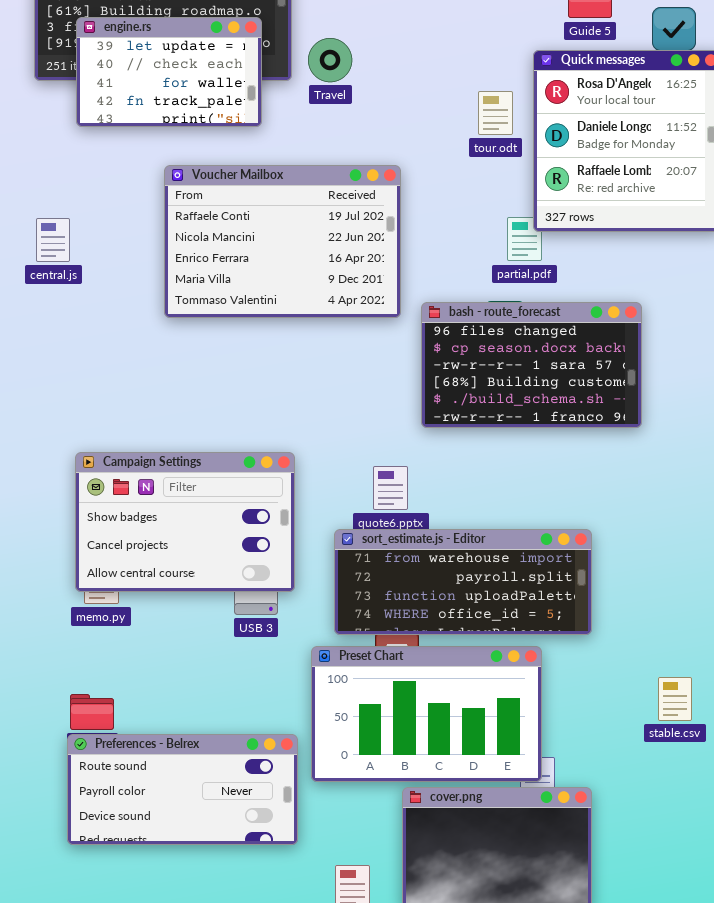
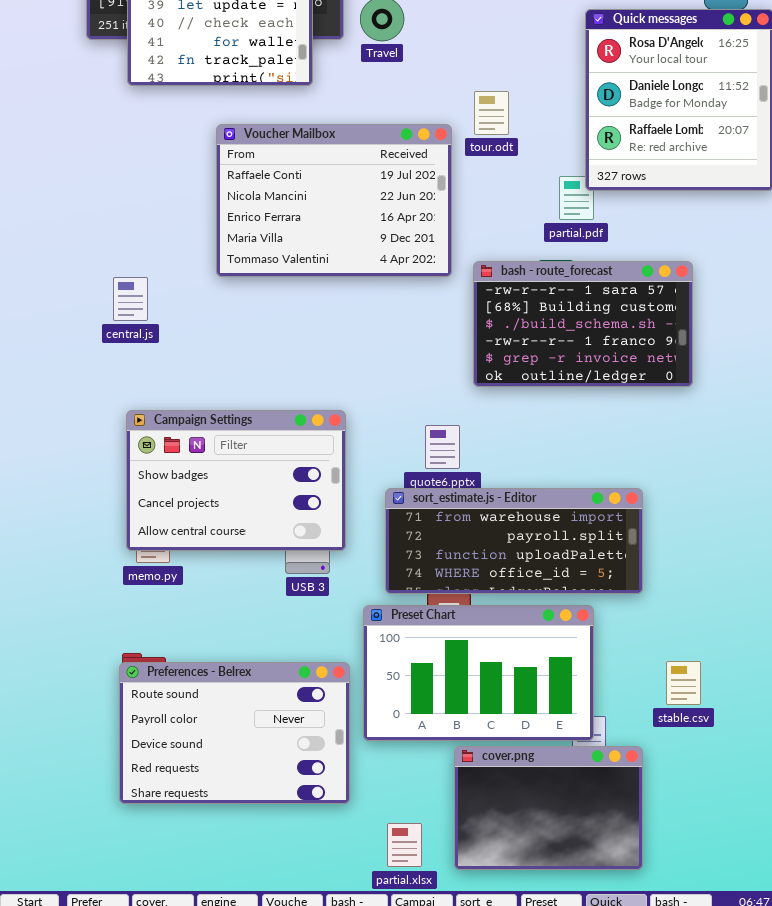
tour.odt: [478,91,513,135] -> [474,91,509,135], moved
central.js: [36,218,70,262] -> [113,277,148,321], moved
bash - route_forecast: [421,302,642,428] -> [473,261,693,387], scrolled down 2 rows
stable.csv: [658,677,692,721] -> [666,661,701,705], moved
Preferences - Belrex: [67,734,298,845] -> [119,662,350,804], resized

